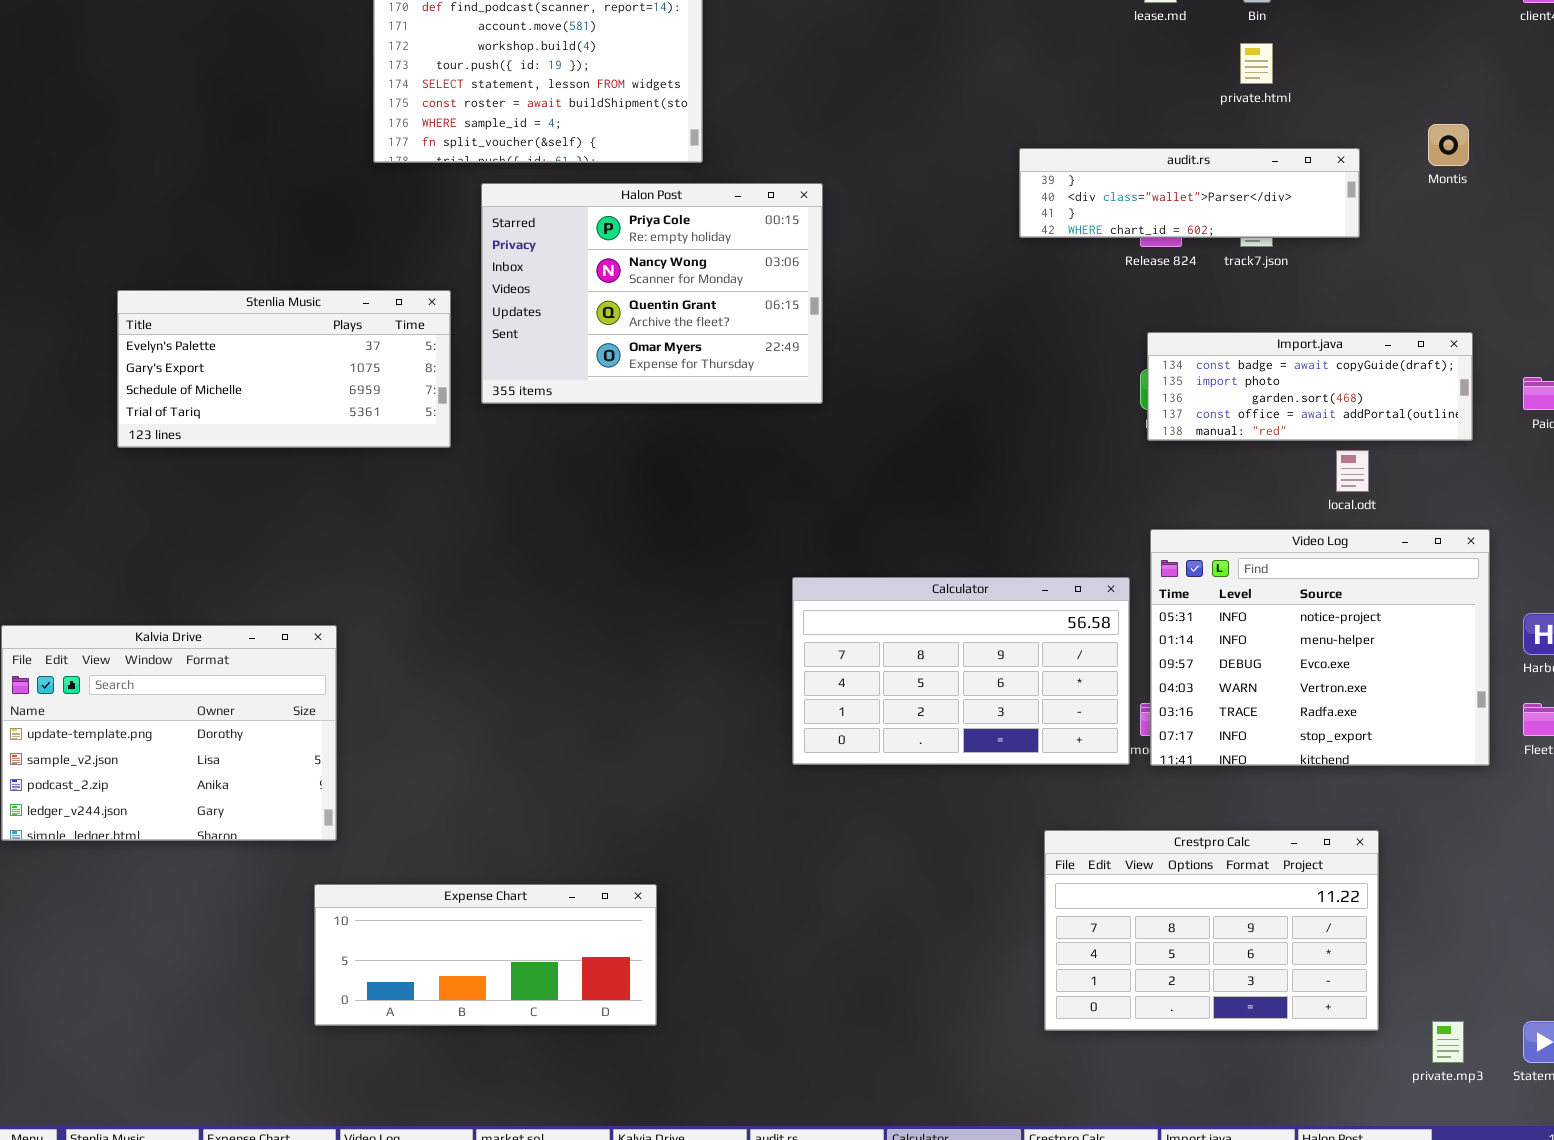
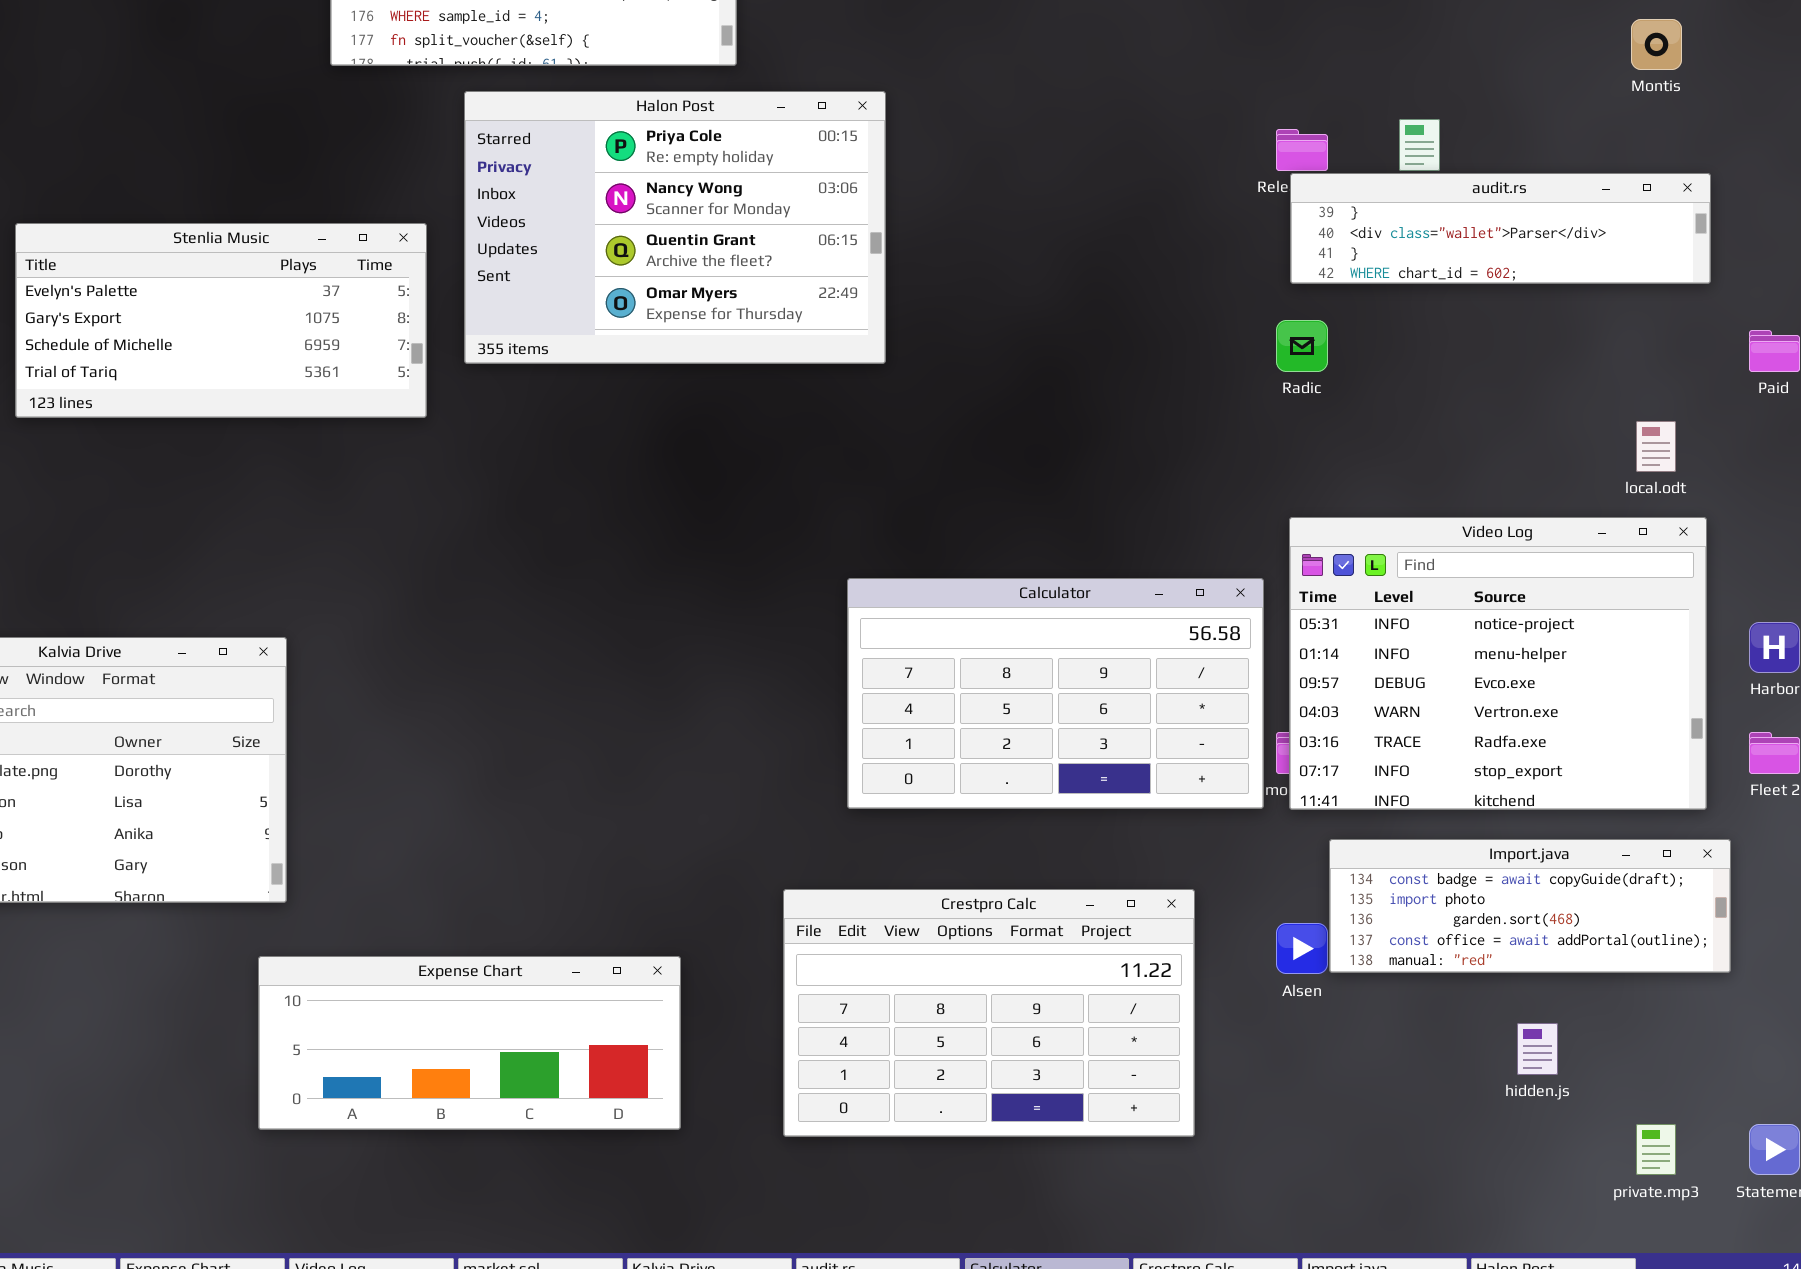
audit.rs: [1019,148,1360,238] -> [1290,173,1711,284], moved
Import.java: [1147,332,1473,441] -> [1329,839,1731,973], moved
local.odt: [1336,450,1369,492] -> [1636,421,1676,472], moved
Crestpro Calc: [1044,830,1379,1031] -> [783,889,1195,1137], moved

